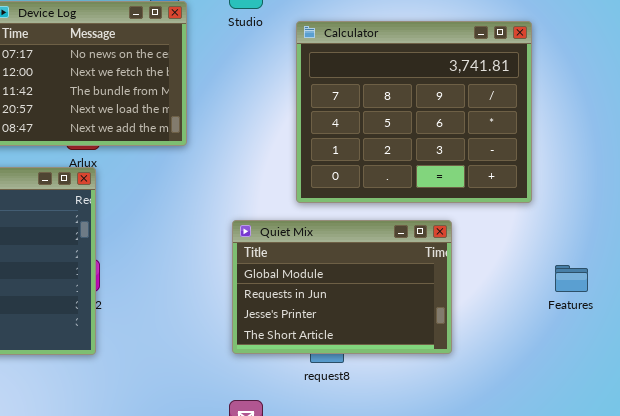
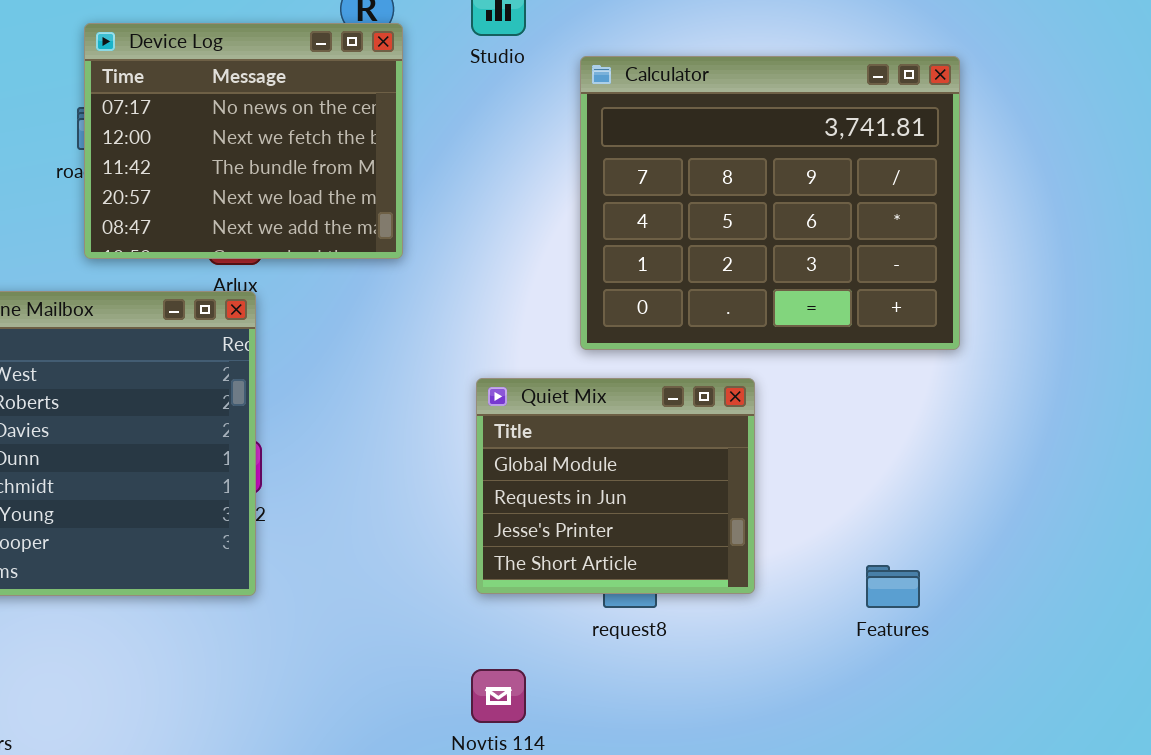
Quiet Mix: [232,220,452,354] -> [476,378,755,594], resized
Features: [555,265,588,292] -> [866,565,920,608], moved

